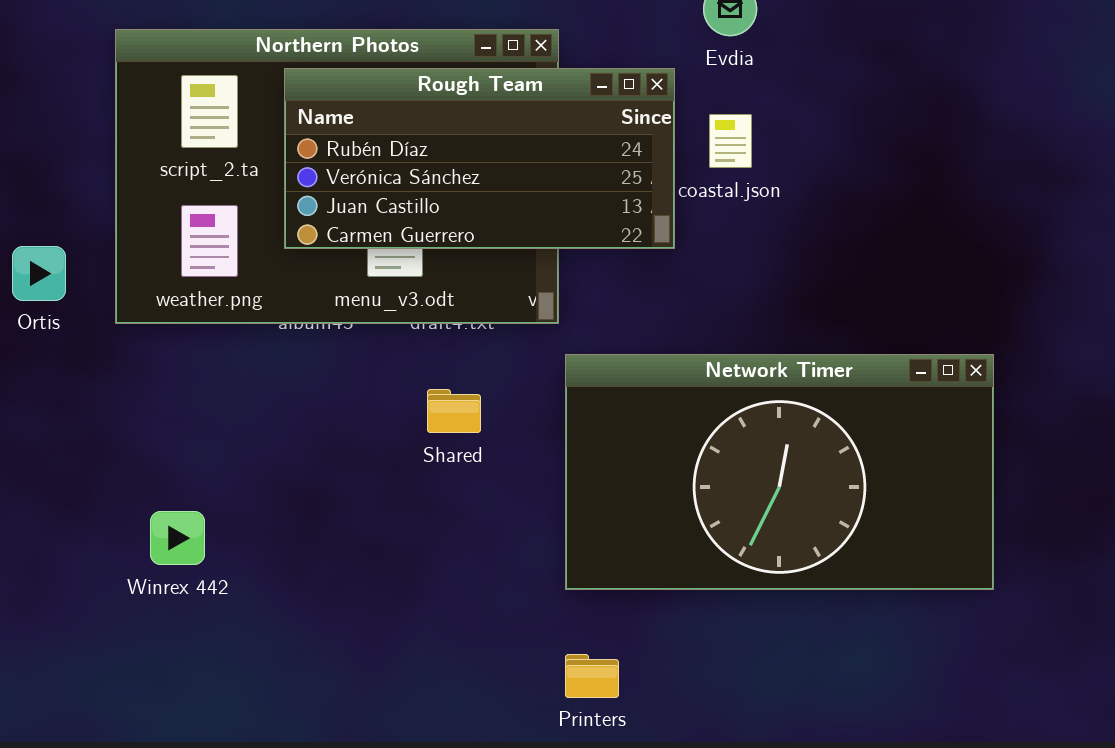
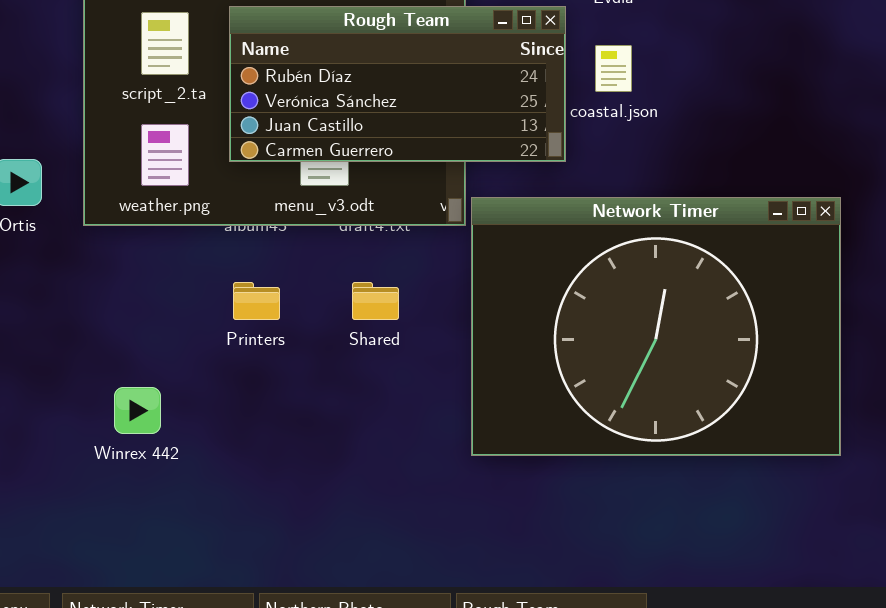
Network Timer: [565,354,994,590] -> [471,197,841,456], resized
Printers: [565,654,619,698] -> [233,282,280,320], moved

